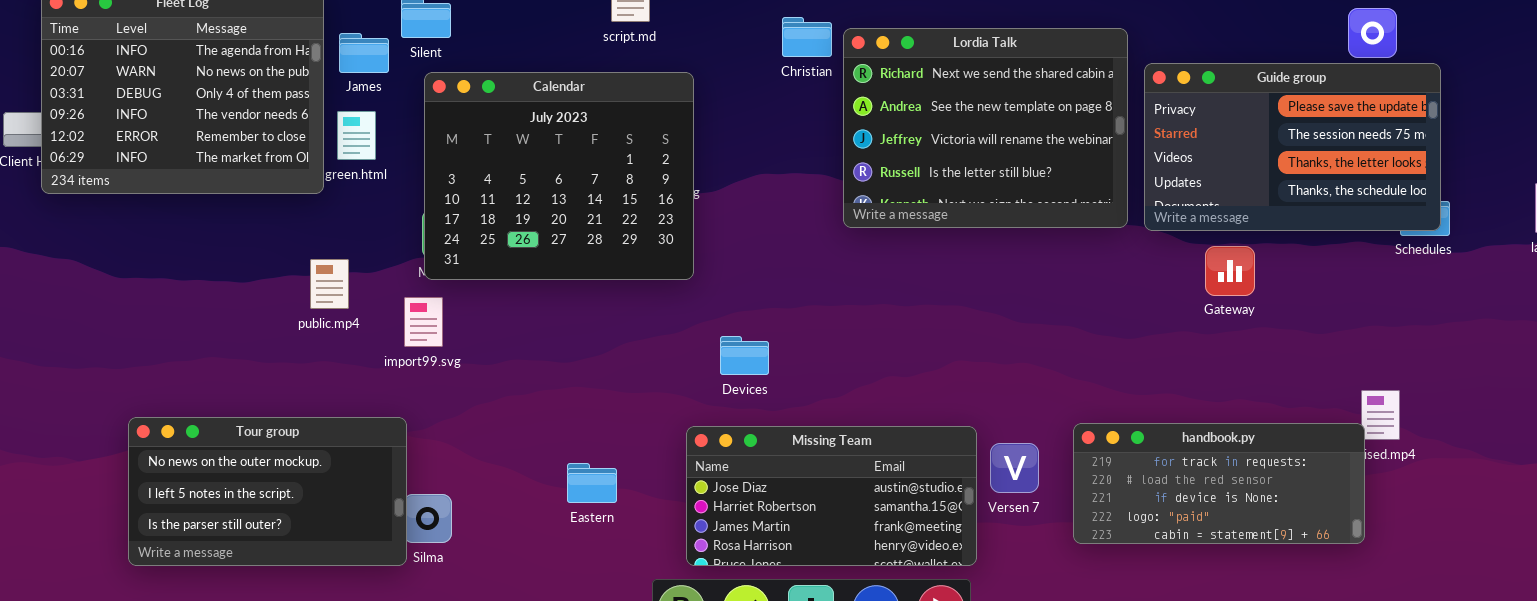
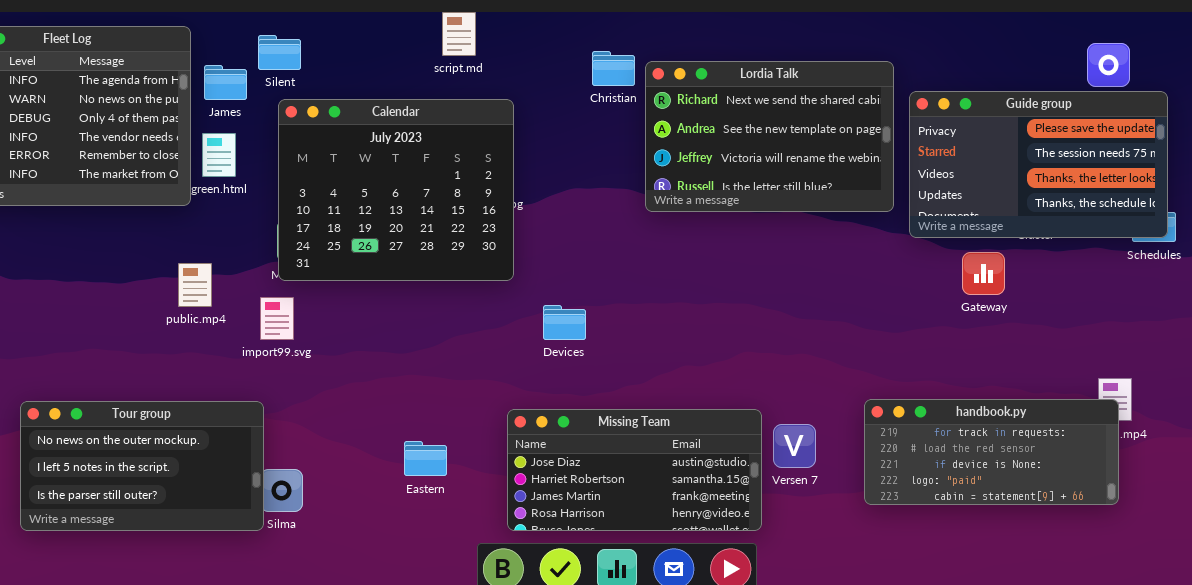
Lordia Talk: [843,28,1128,228] -> [645,61,894,212], resized
Devices: [720,336,769,375] -> [543,305,586,340], moved
handbook.py: [1073,423,1365,544] -> [864,399,1119,505], moved

